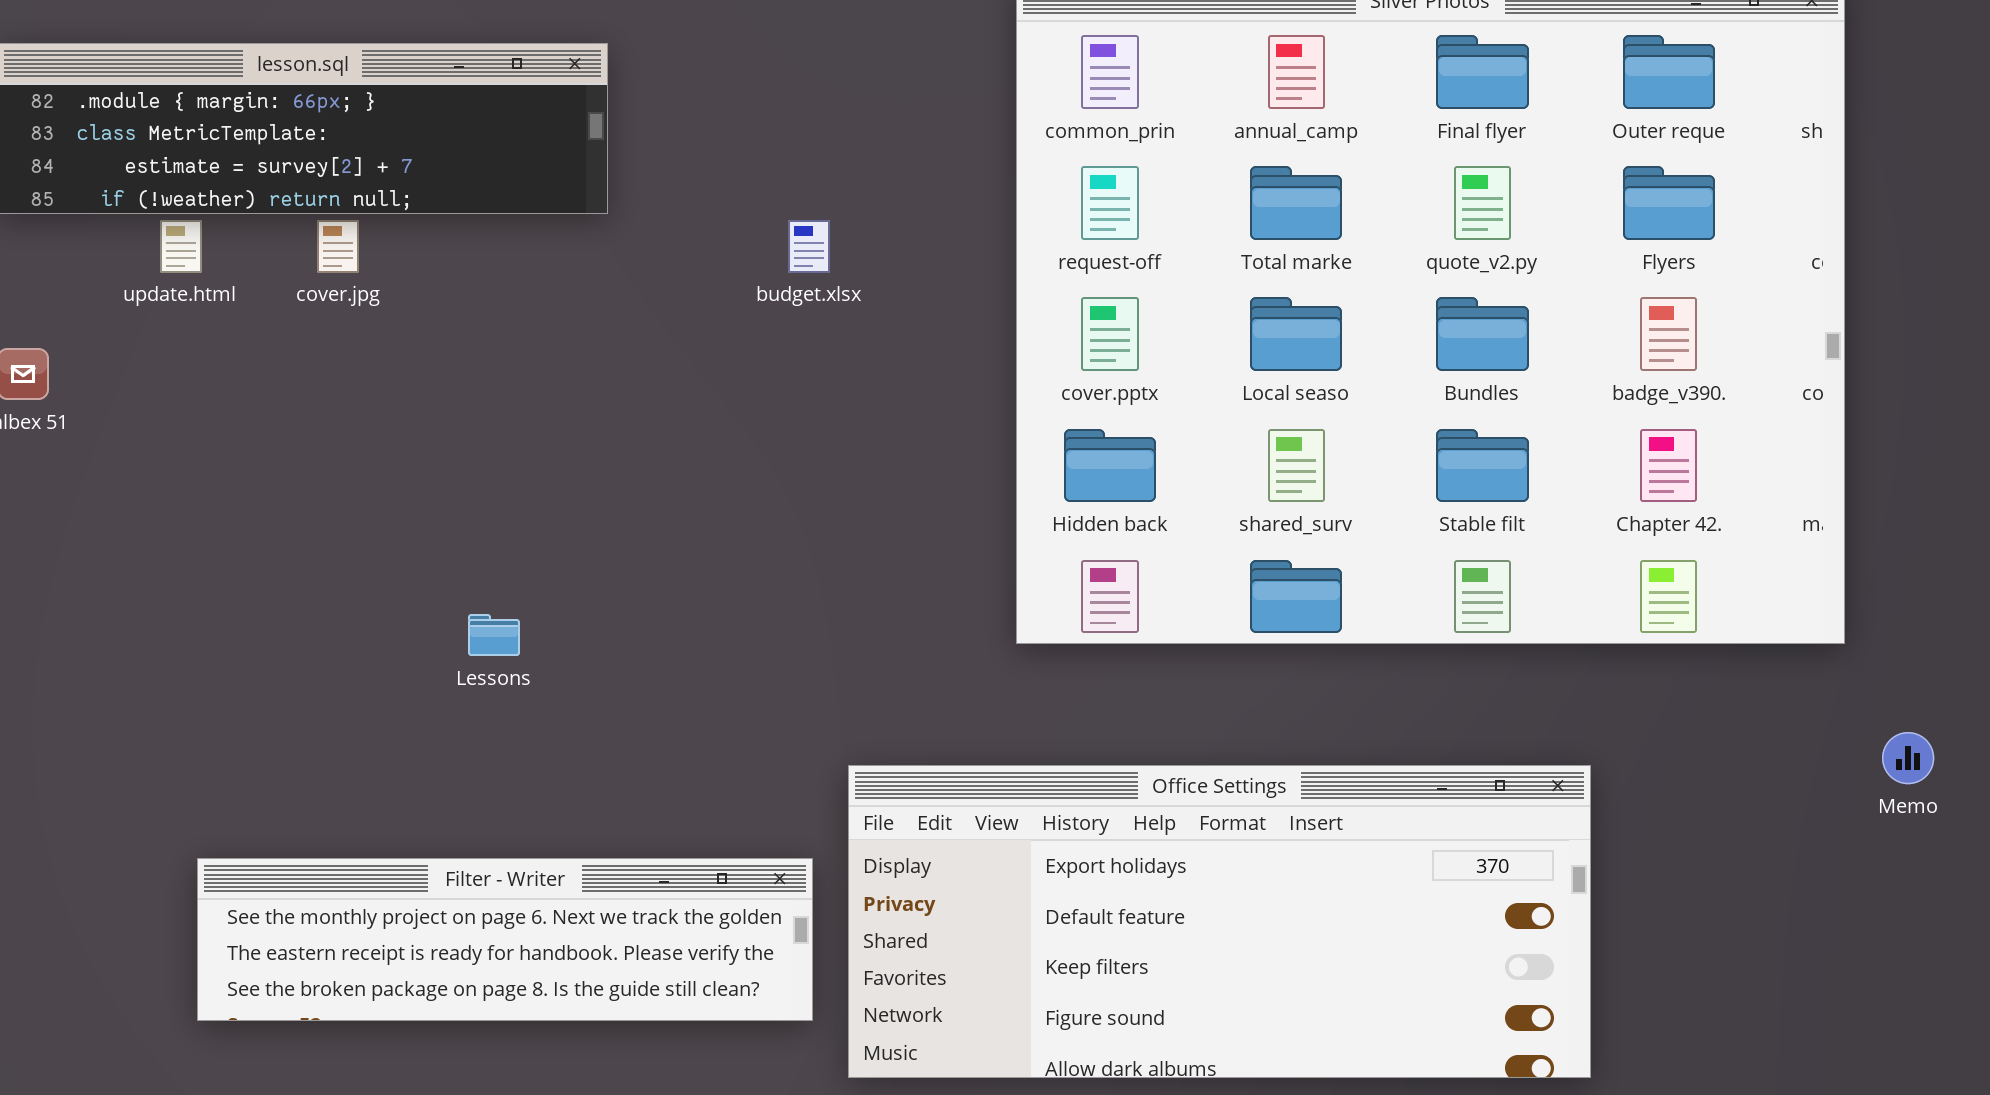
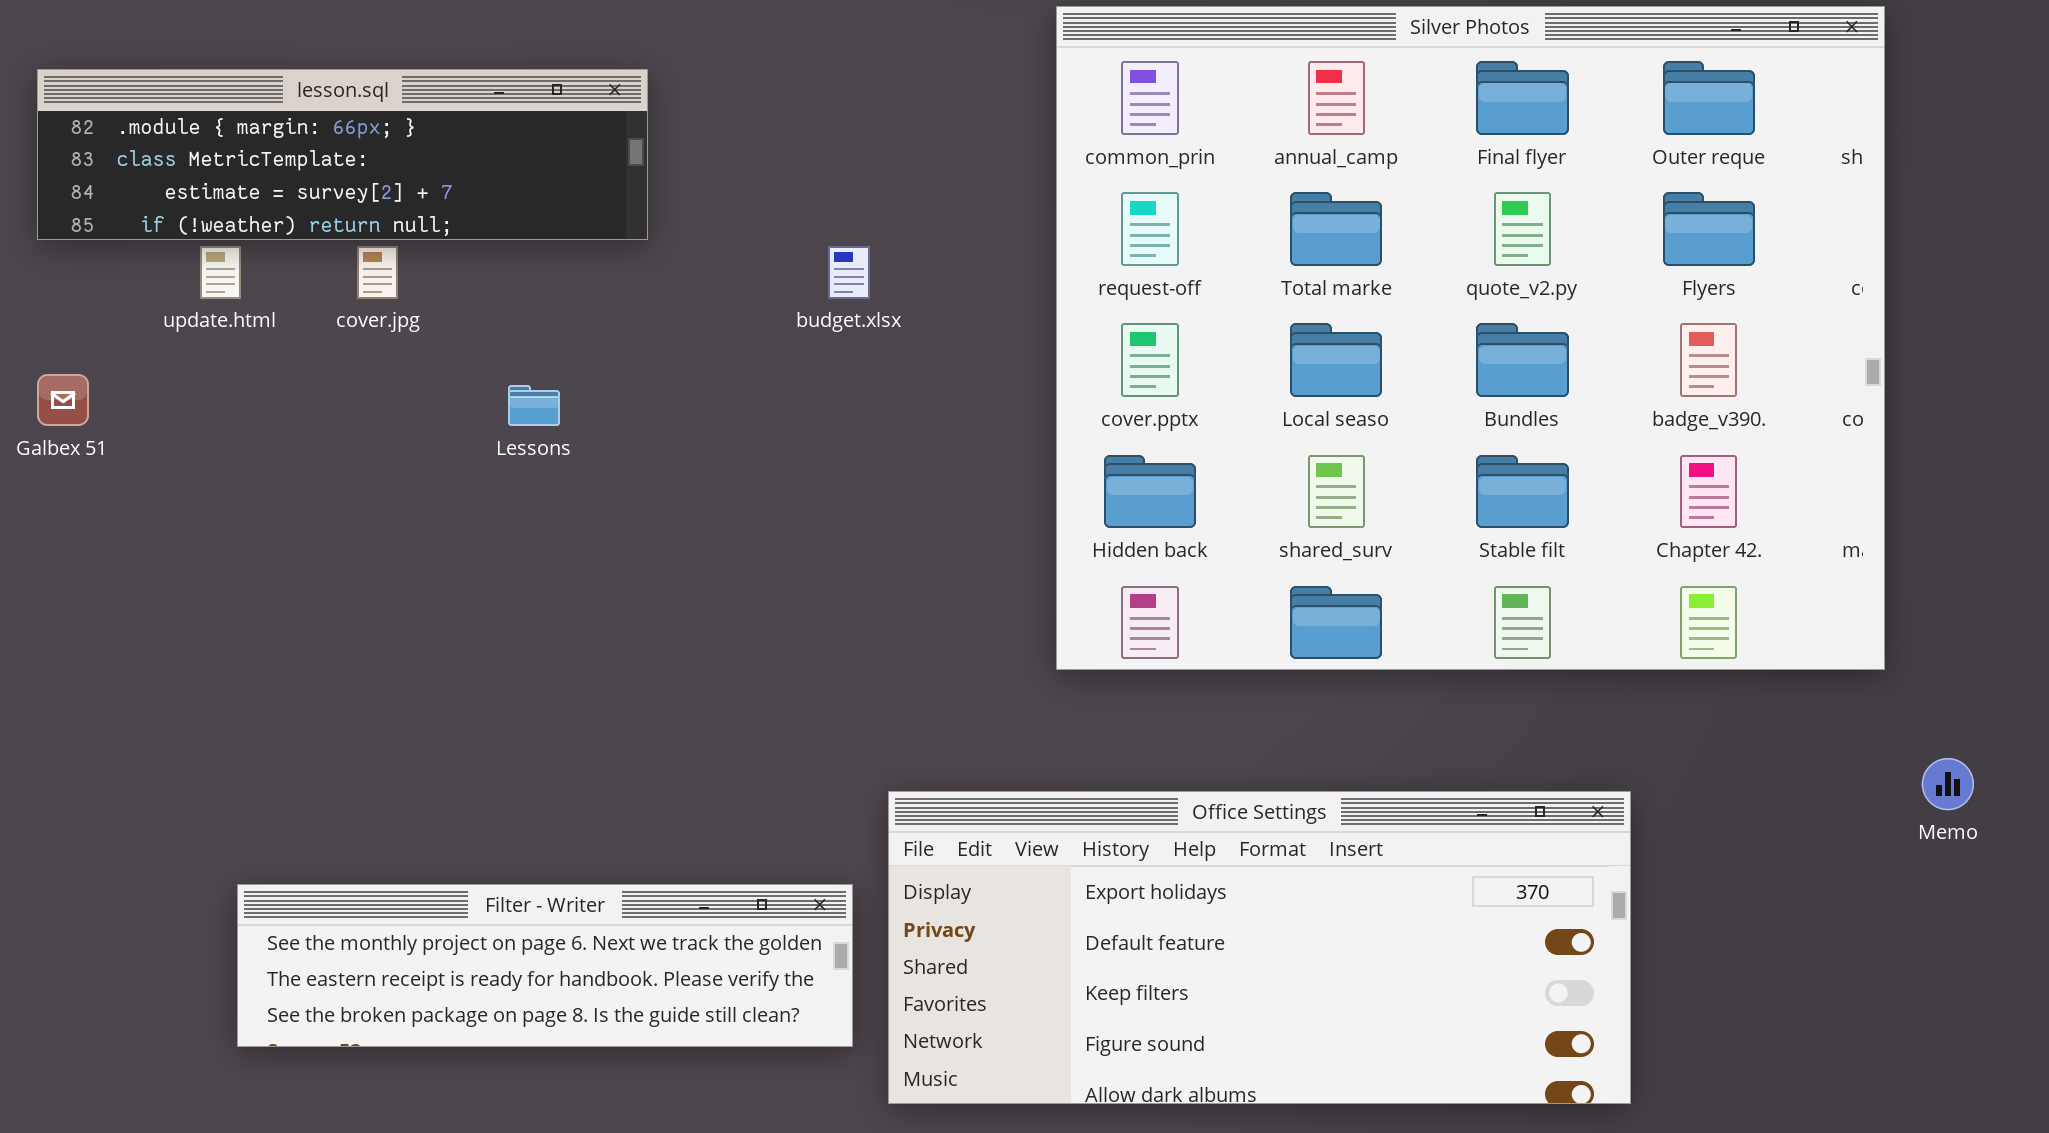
Lessons: [468,614,520,656] -> [508,385,560,426], moved

